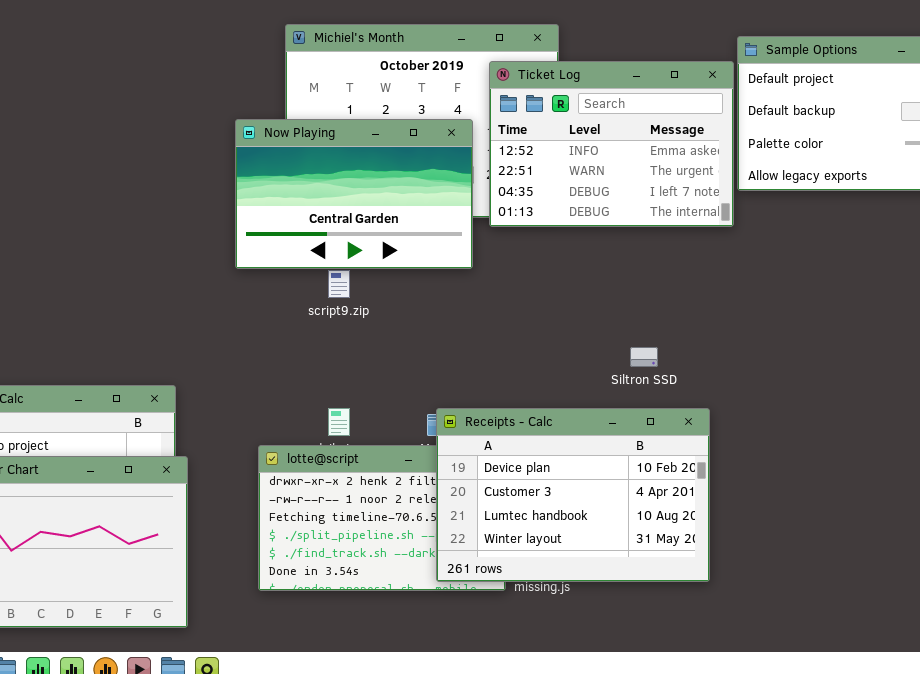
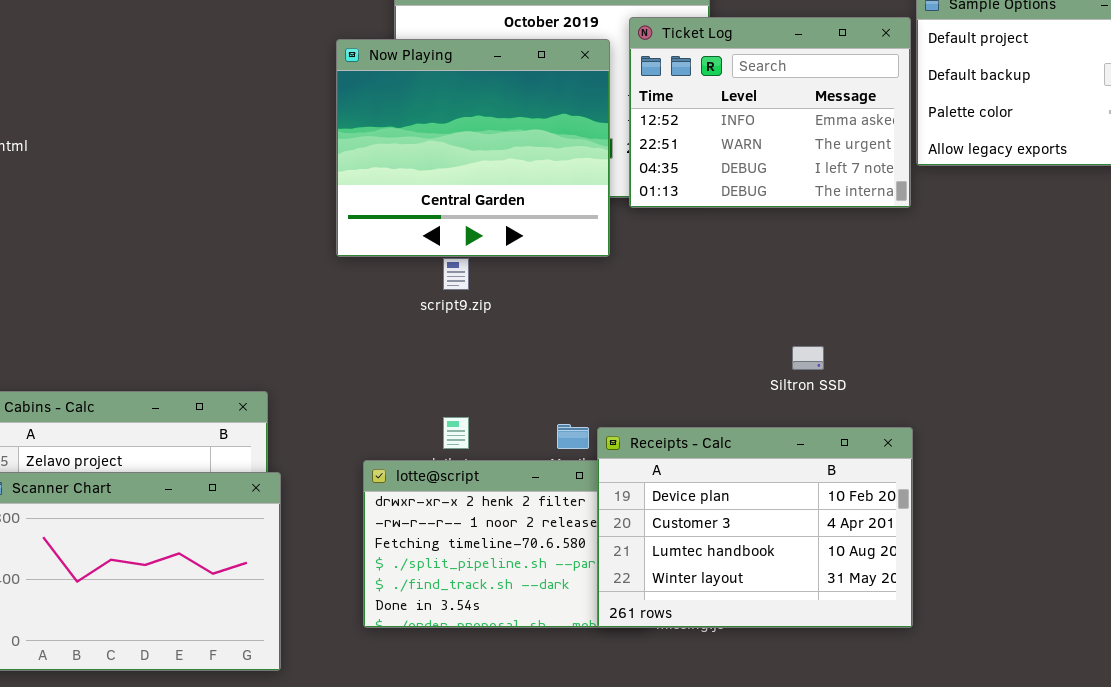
Now Playing: [235,119,473,269] -> [336,39,610,257], resized
Receipts - Calc: [436,408,710,582] -> [597,427,913,628], moved

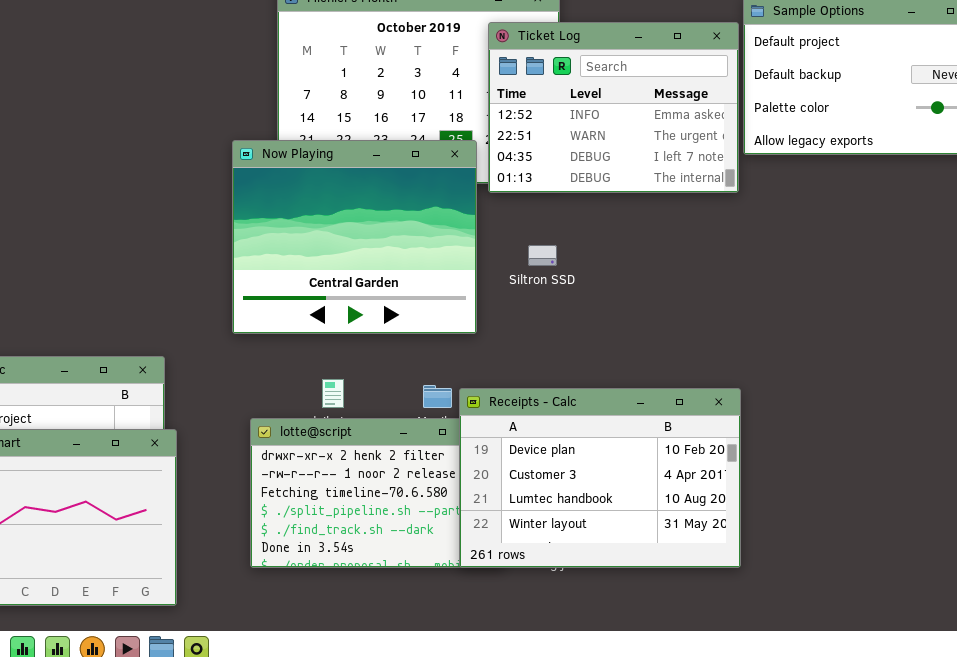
Now Playing: [336,39,610,257] -> [232,140,477,334], moved
Siltron SSD: [792,346,824,370] -> [528,245,557,266], moved

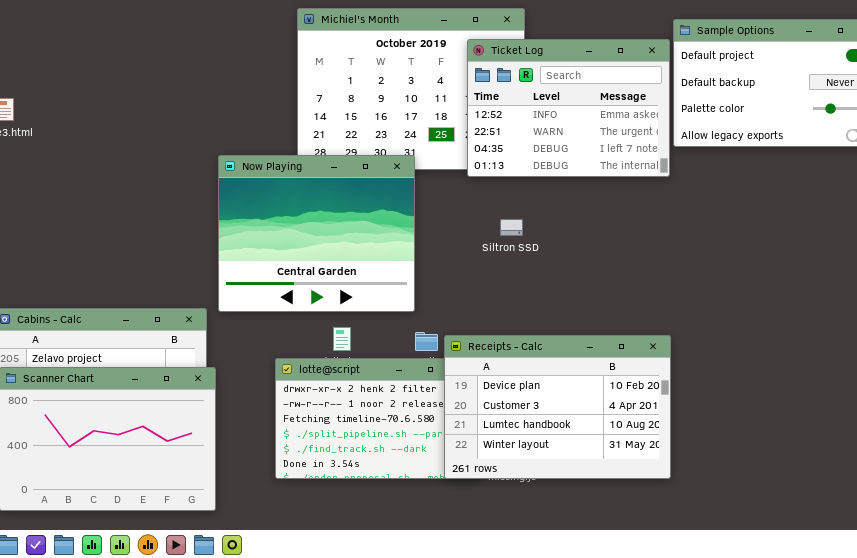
Now Playing: [232,140,477,334] -> [218,155,415,312], moved

